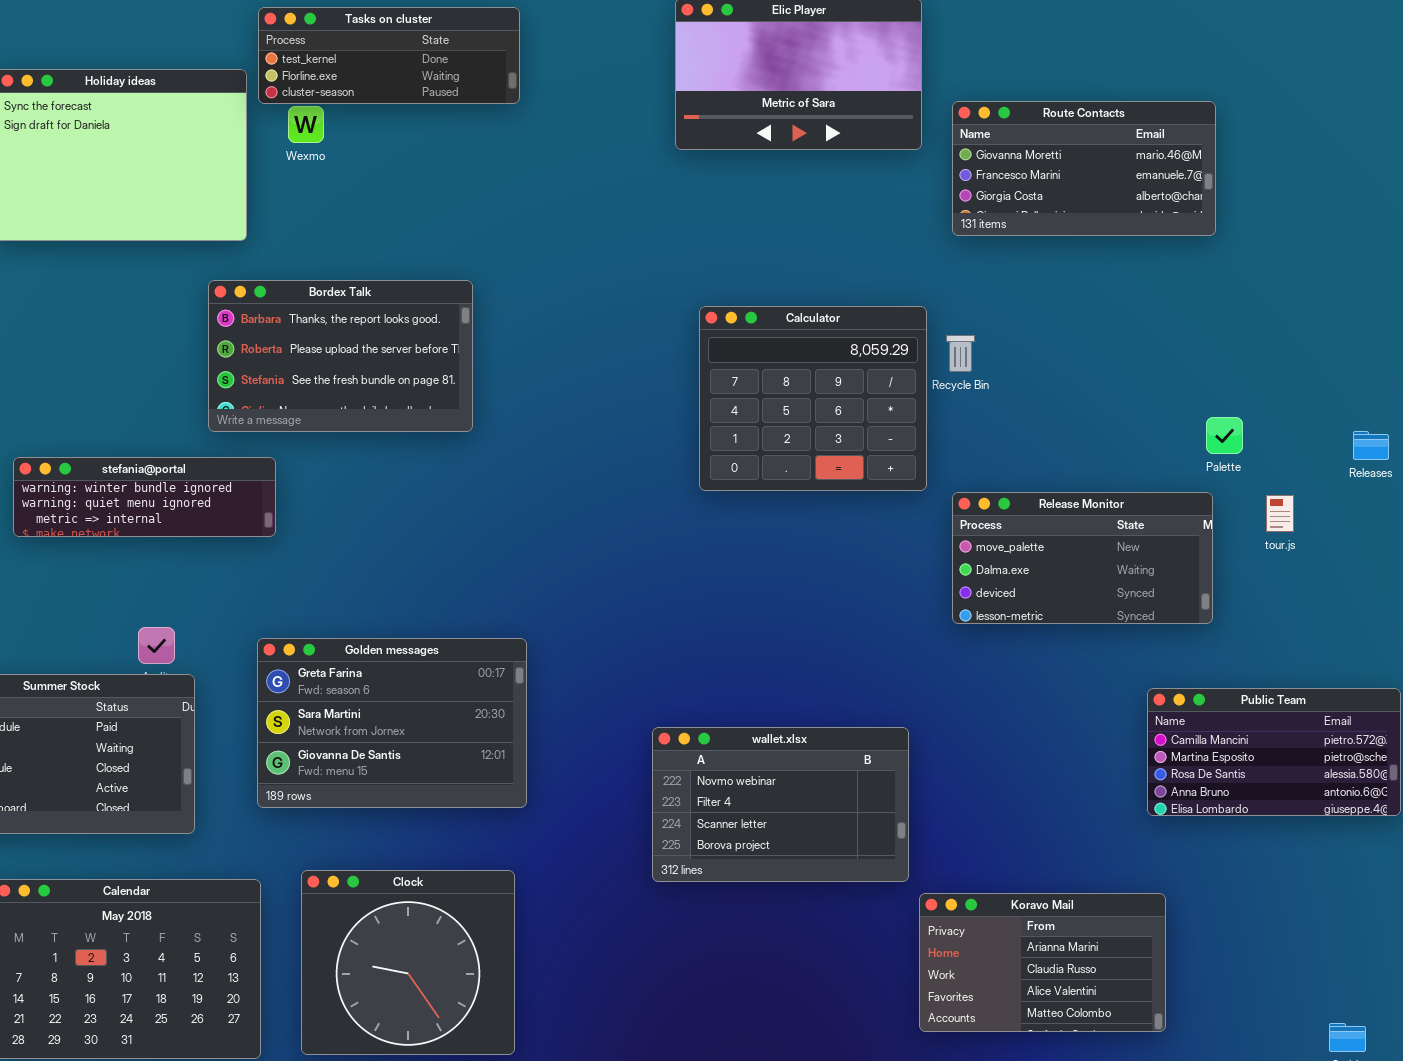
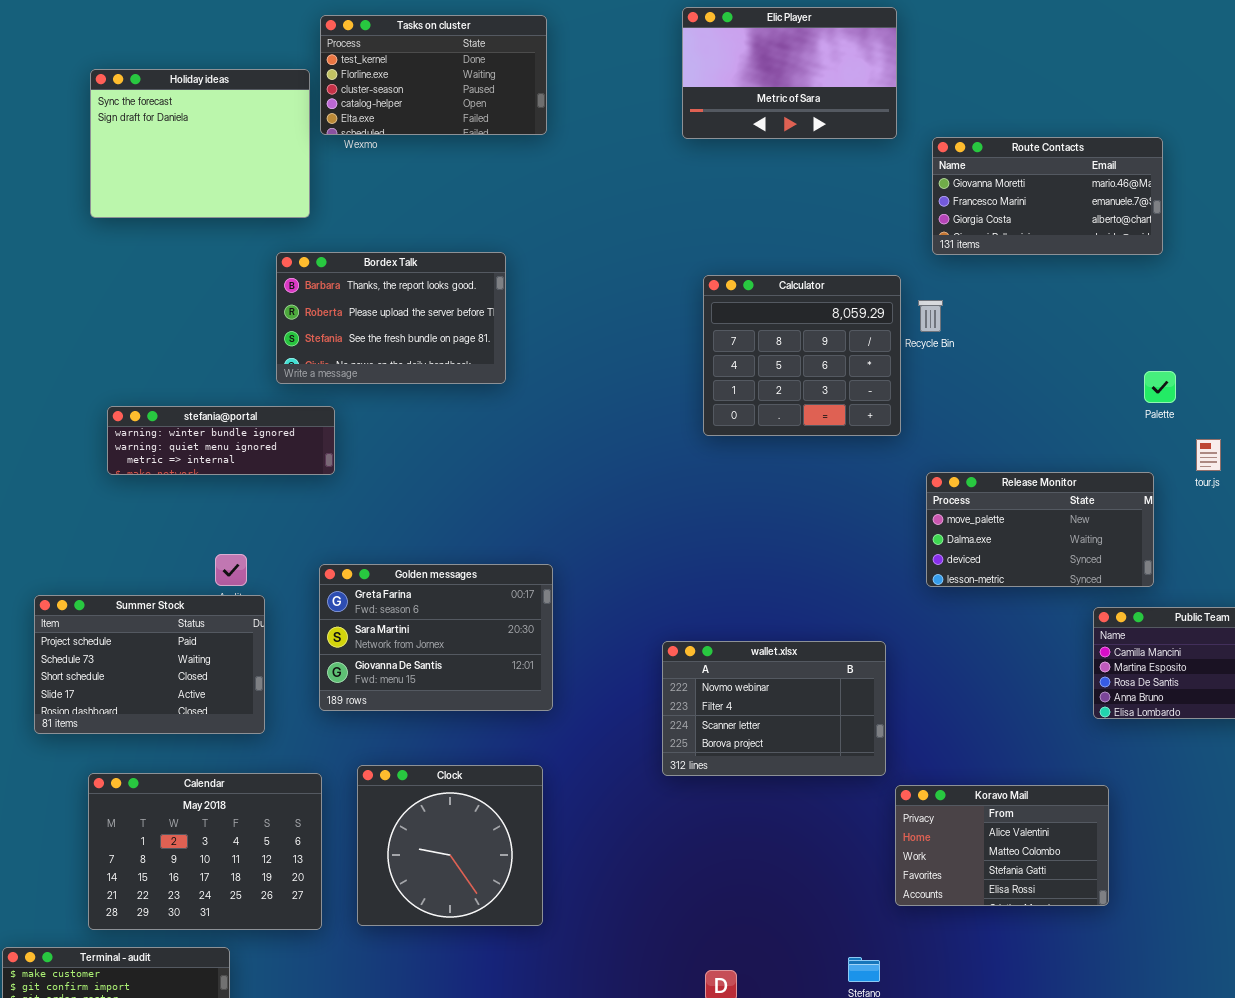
Tasks on cluster: [258,7,520,104] -> [320,15,547,135], resized
Route Contacts: [952,101,1216,236] -> [932,137,1163,255], moved
Release Monitor: [952,492,1213,624] -> [926,472,1154,587], moved
Koravo Mail: [919,893,1166,1032] -> [895,785,1109,906], scrolled down 2 rows

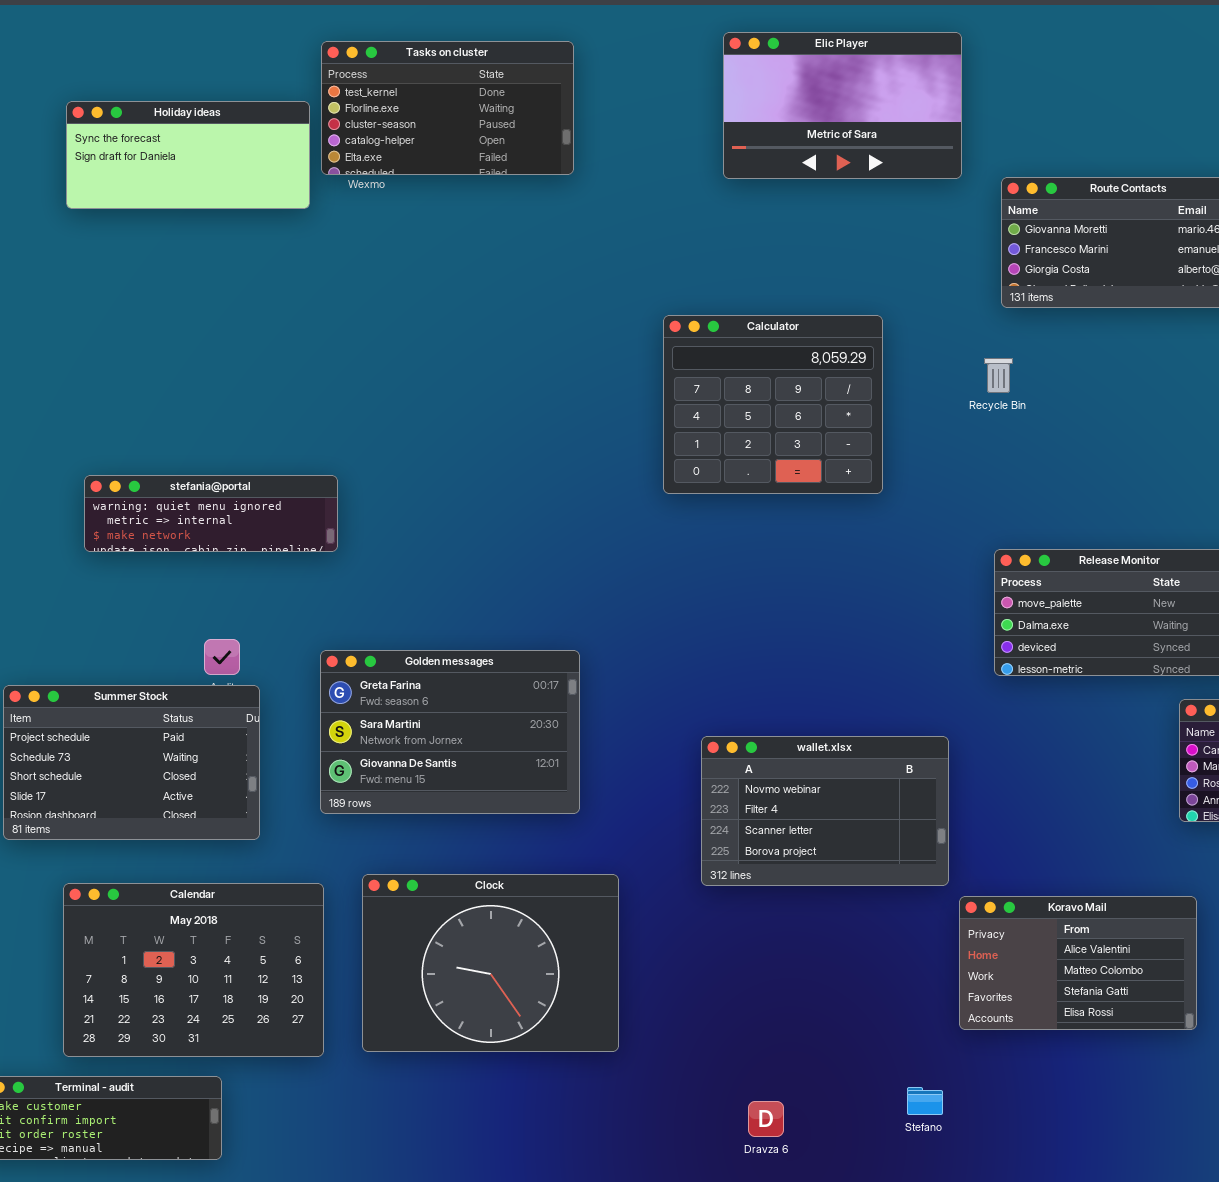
Holiday ideas: [90,69,310,218] -> [66,101,310,209], resized
Bordex Talk: [276,252,506,384] -> none, closed
Calculator: [703,275,901,436] -> [663,315,883,494], moved
stefania@portal: [107,406,335,475] -> [84,475,338,552], scrolled down 1 row
Clock: [357,765,543,926] -> [362,874,619,1052], resized

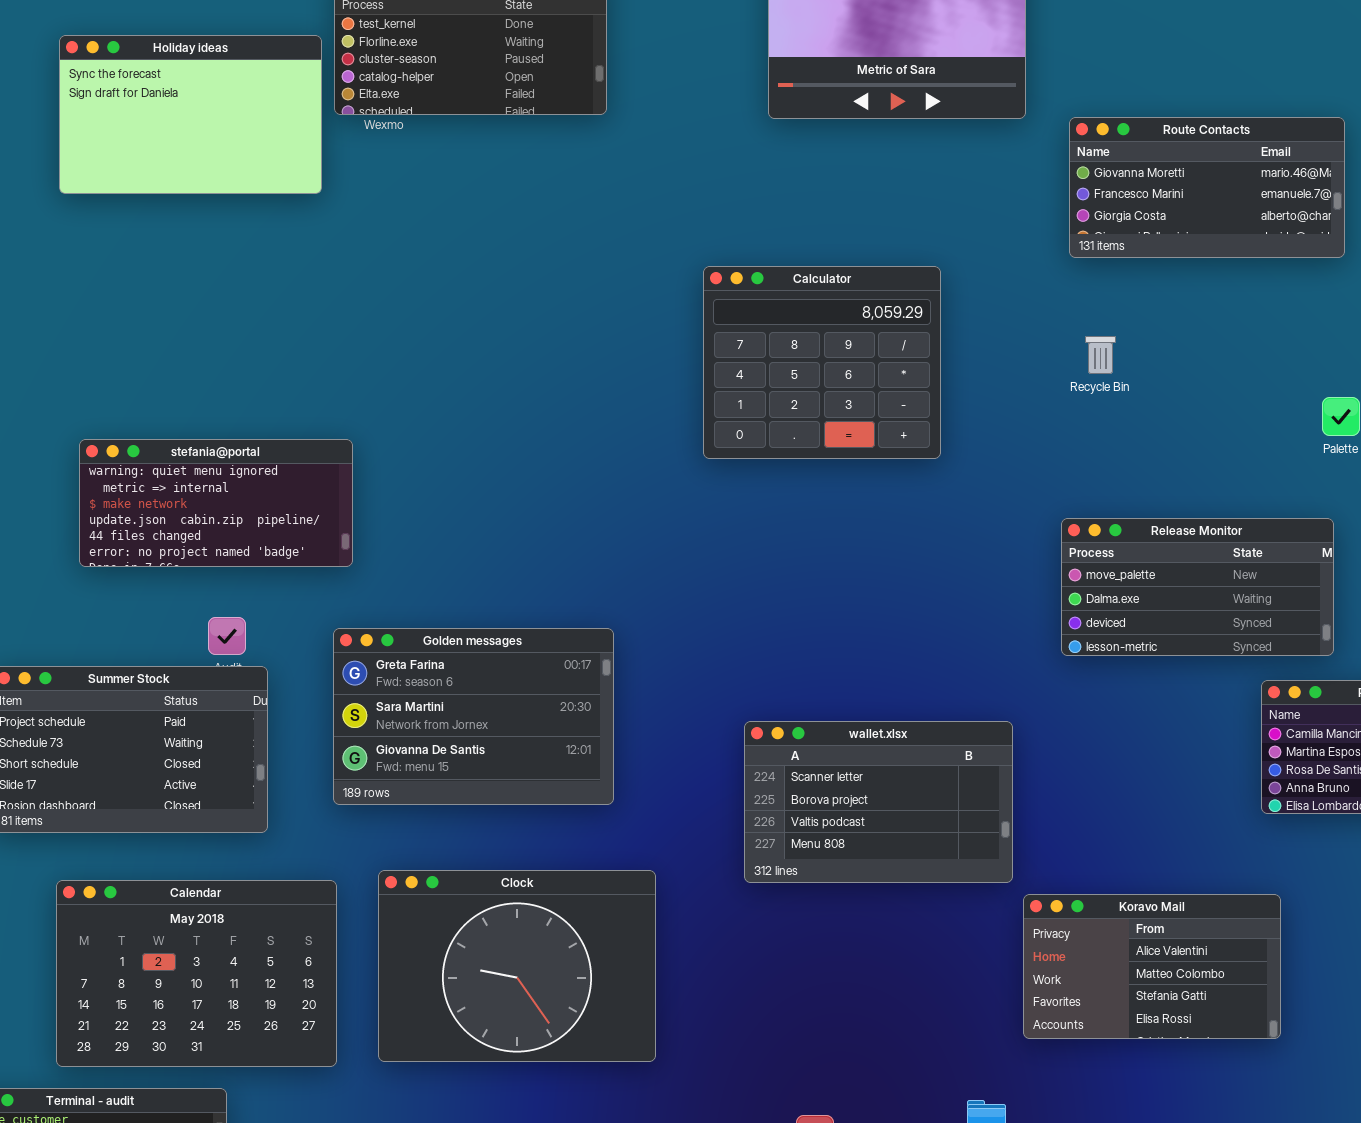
Holiday ideas: [66,101,310,209] -> [59,35,322,194], resized
Recycle Bin: [984,358,1013,393] -> [1085,336,1116,374], moved
stefania@portal: [84,475,338,552] -> [79,439,353,567], resized
wallet.xlsx: [701,736,949,886] -> [744,721,1013,883], scrolled down 2 rows

